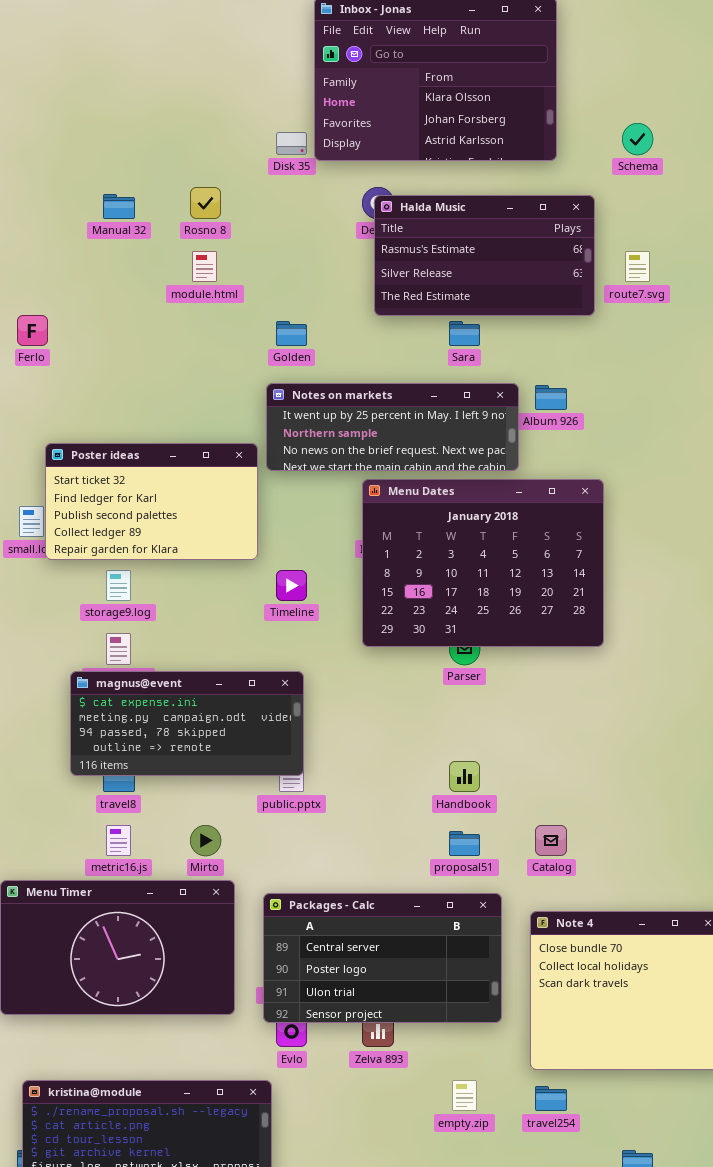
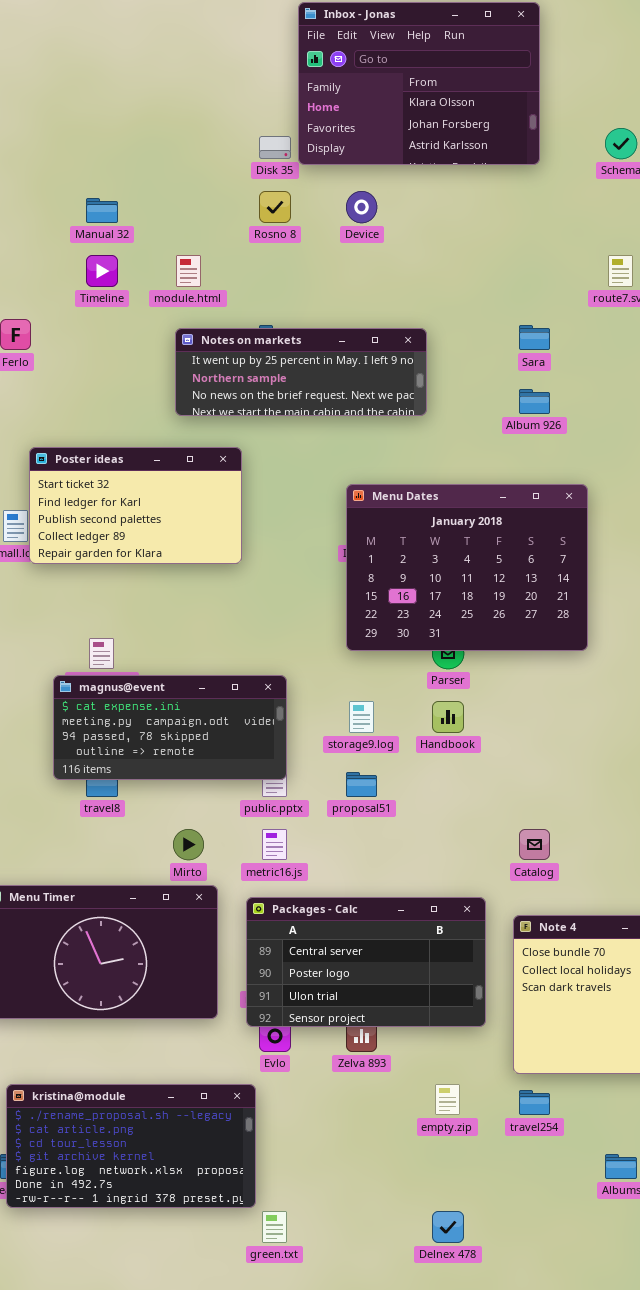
Rosno 8: [190,187,221,219] -> [259,191,291,223], moved
Halda Music: [374,195,595,316] -> none, closed
Sara: [449,321,480,346] -> [519,325,550,350], moved
Notes on markets: [266,383,519,471] -> [175,328,427,416], moved
storage9.log: [106,570,131,601] -> [349,701,374,733], moved
Timeline: [276,570,307,601] -> [86,255,118,287], moved
Handbook: [449,761,480,792] -> [432,701,464,733], moved
metric16.js: [106,825,131,856] -> [262,829,287,860], moved
proposal51: [449,831,480,856] -> [346,772,377,797], moved

